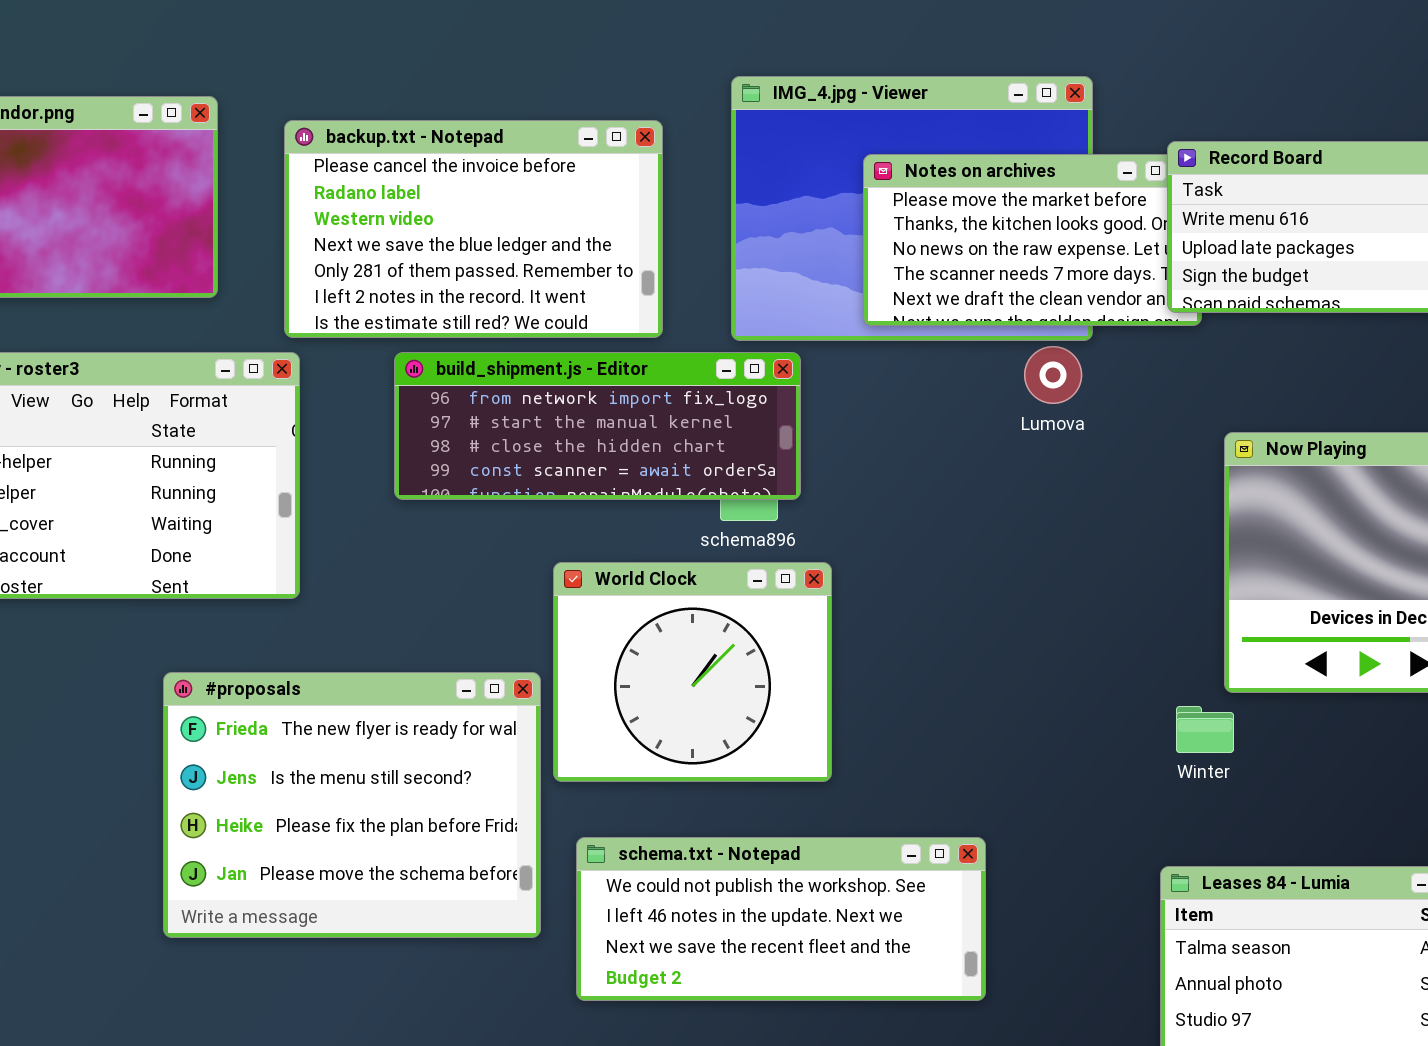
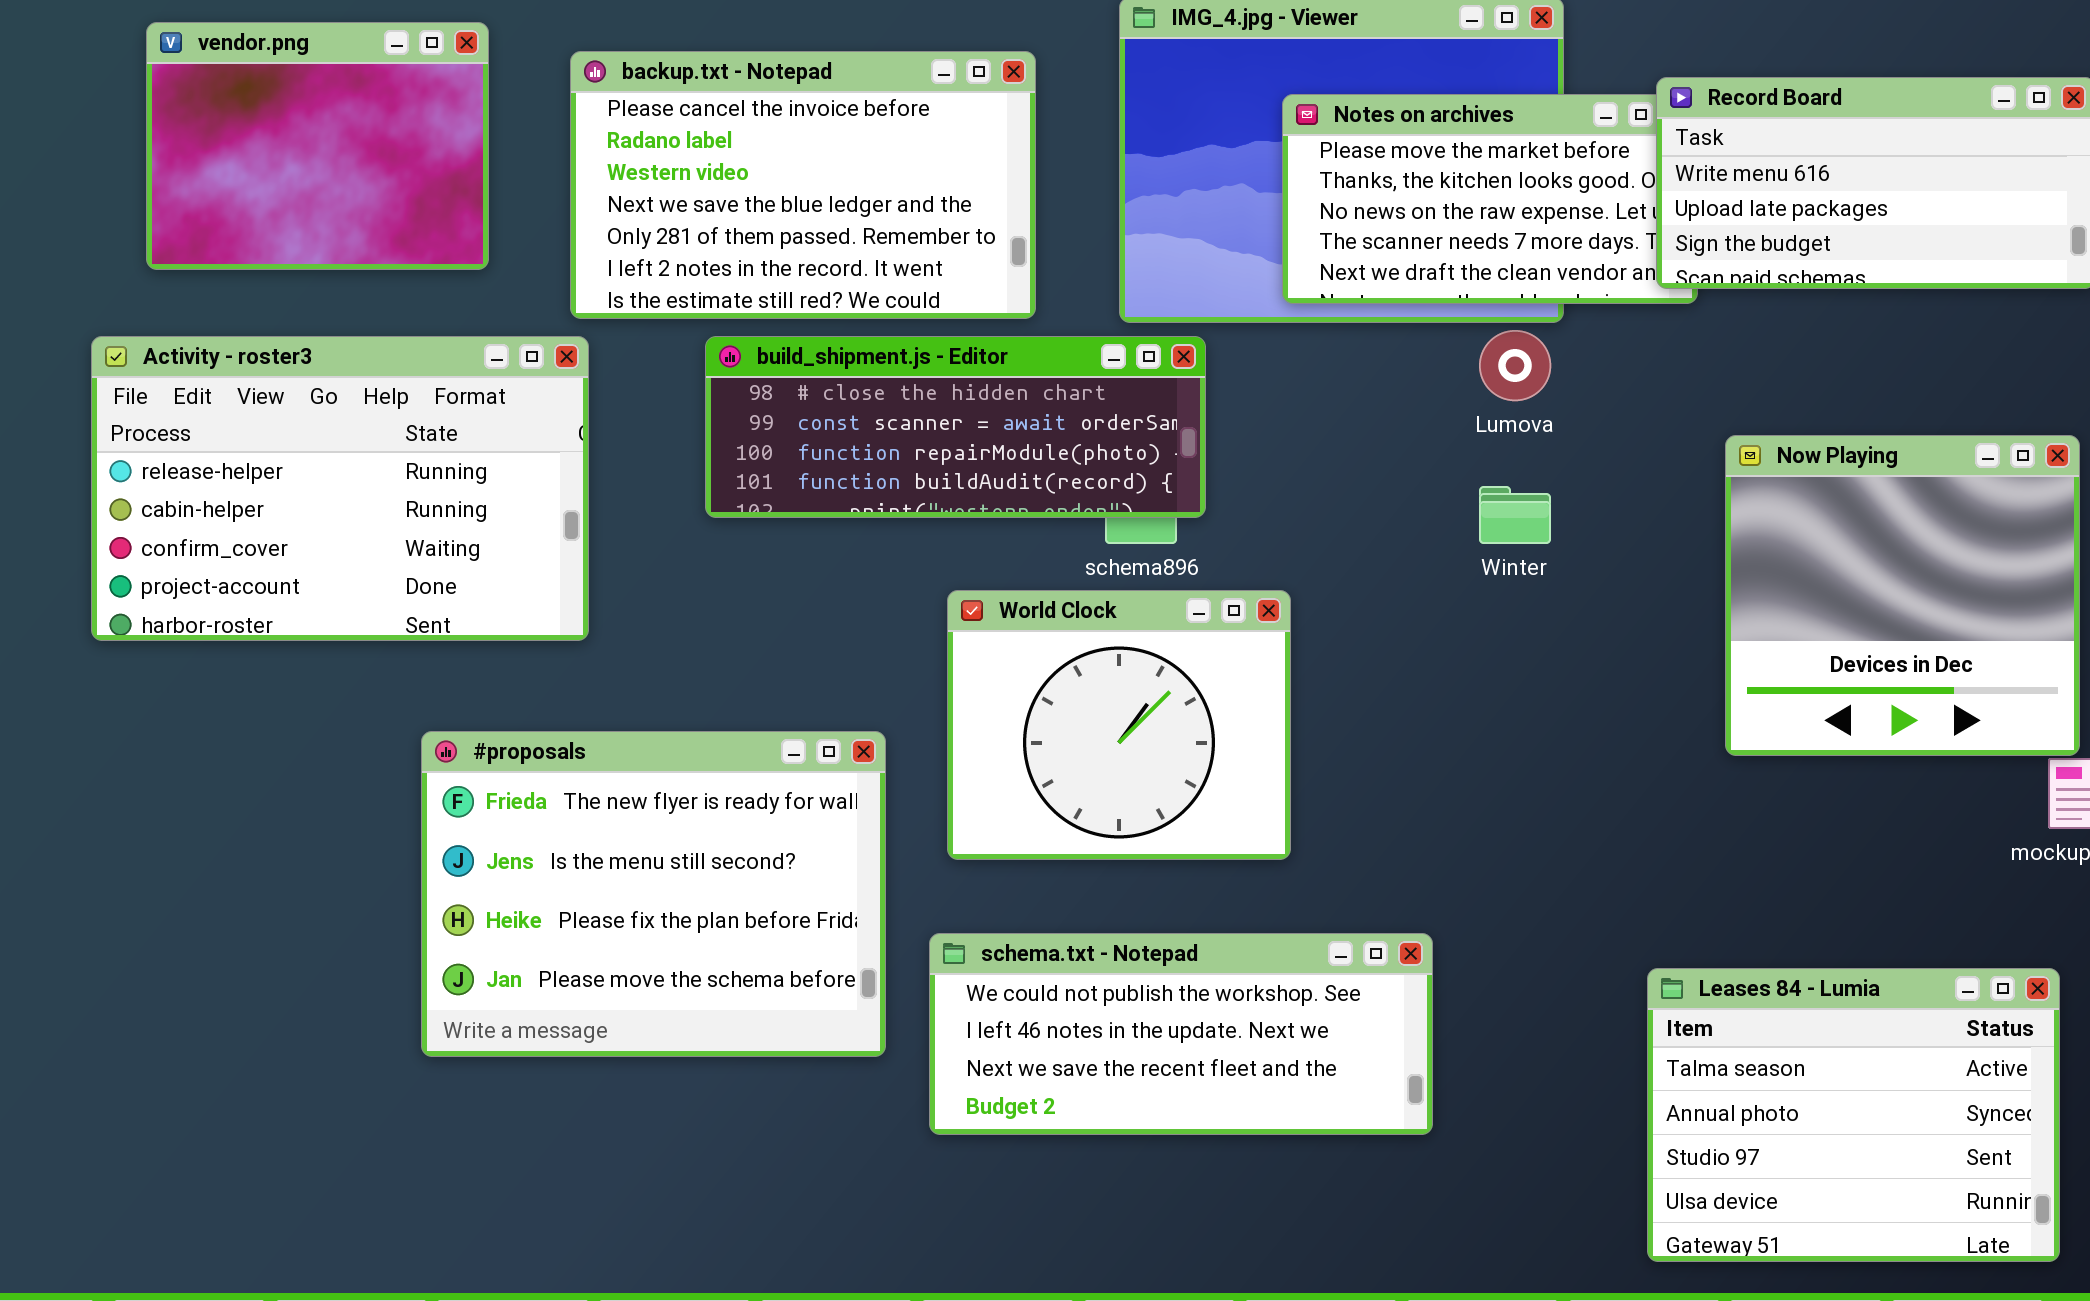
build_shipment.js - Editor: [394,352,801,500] -> [705,336,1206,518], scrolled down 2 rows
World Clock: [553,562,832,782] -> [947,590,1291,860], moved
Winter: [1176,706,1234,753] -> [1479,486,1551,544], moved

